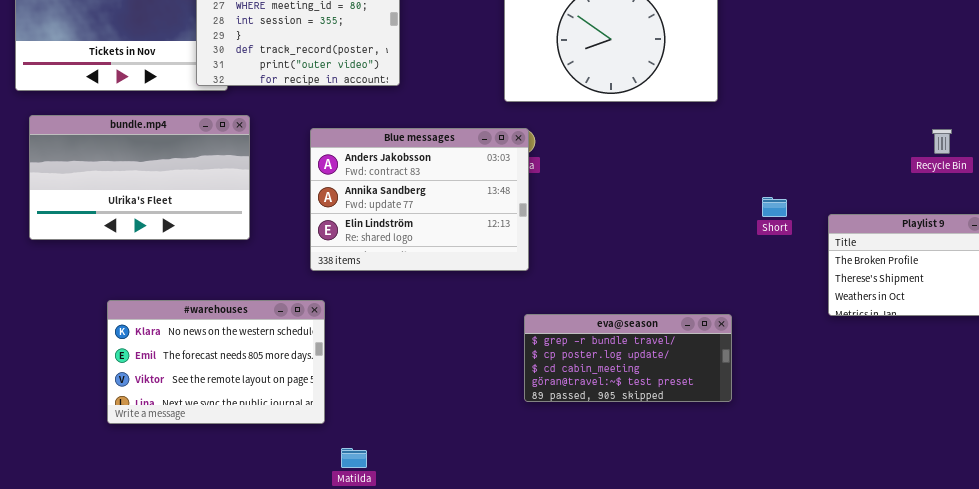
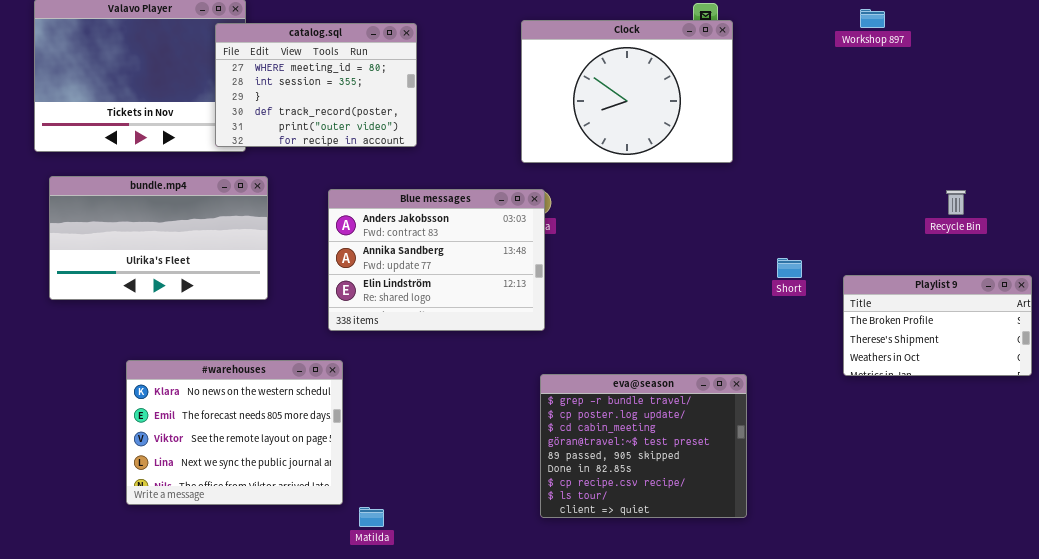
#warehouses: [107,300,325,424] -> [126,360,343,505], resized
eva@season: [524,314,732,402] -> [540,374,747,518], resized

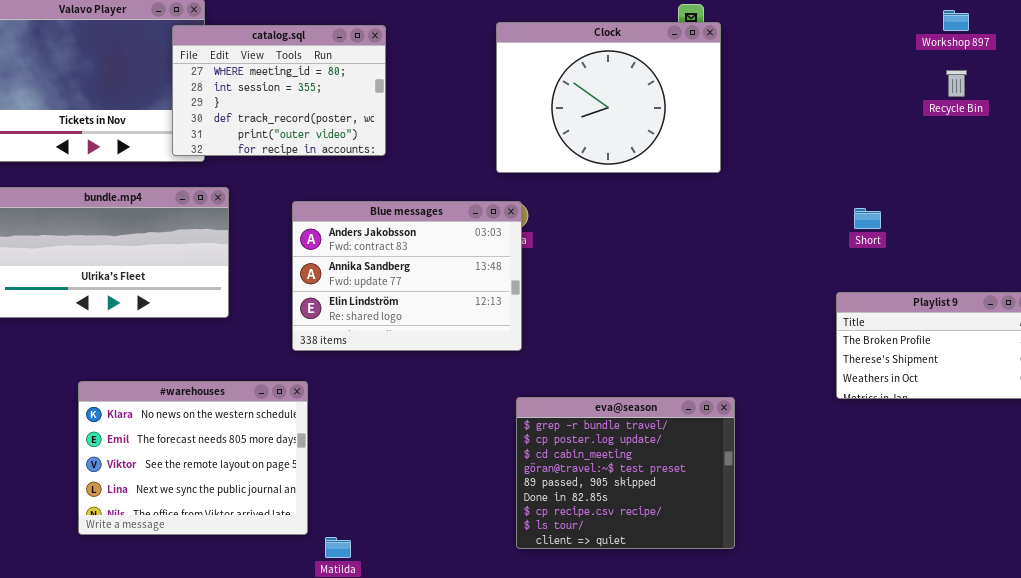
Workshop 897: [860,9,885,28] -> [943,10,969,31], moved
Recycle Bin: [946,190,966,215] -> [946,70,967,97], moved
Short: [777,258,802,278] -> [854,208,881,229], moved

